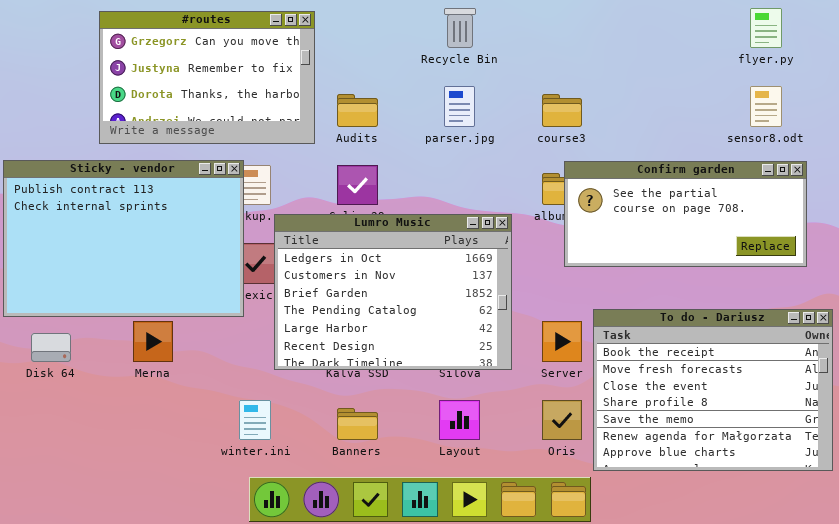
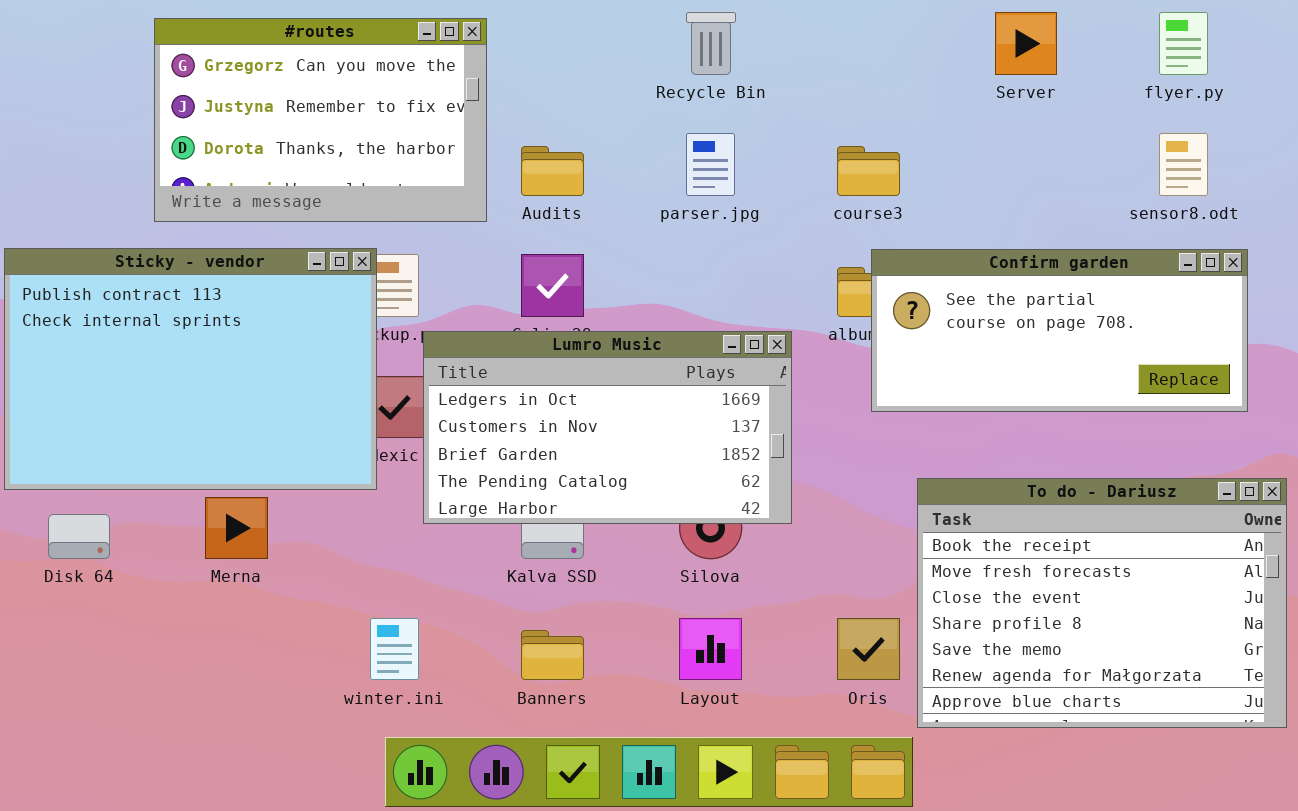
Lumro Music: [274,214,512,370] -> [423,331,792,524], resized
Server: [542,321,582,362] -> [995,12,1057,75], moved

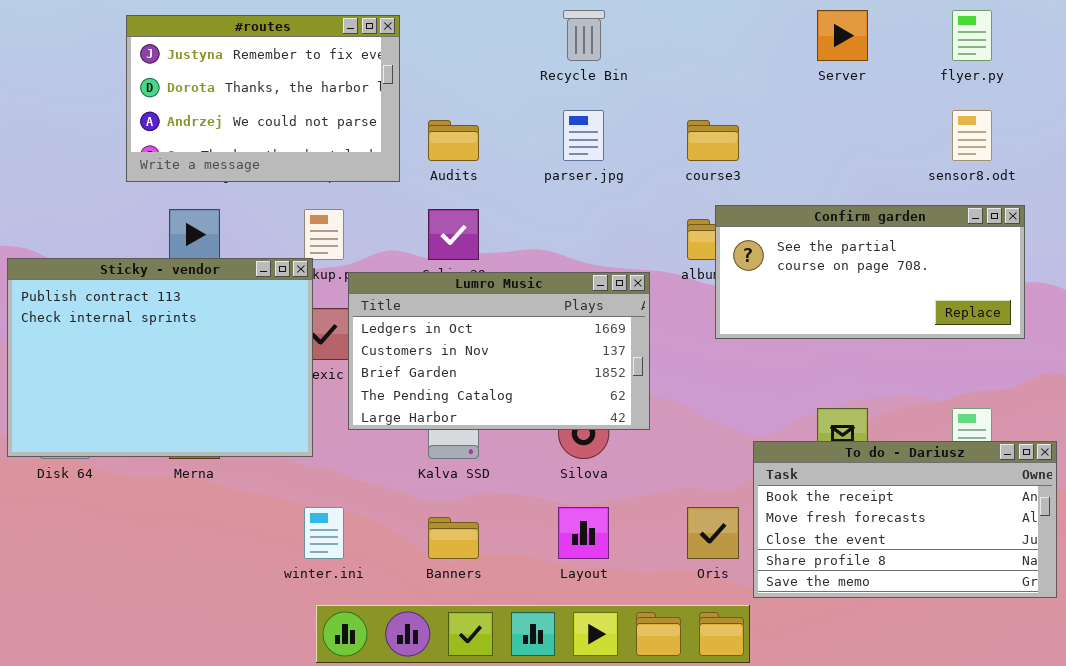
#routes: [154,18,487,222] -> [126,15,400,182], scrolled down 1 row
Sticky - vendor: [4,248,377,490] -> [7,258,313,457], moved
To do - Dariusz: [917,478,1287,728] -> [753,441,1057,598], resized

